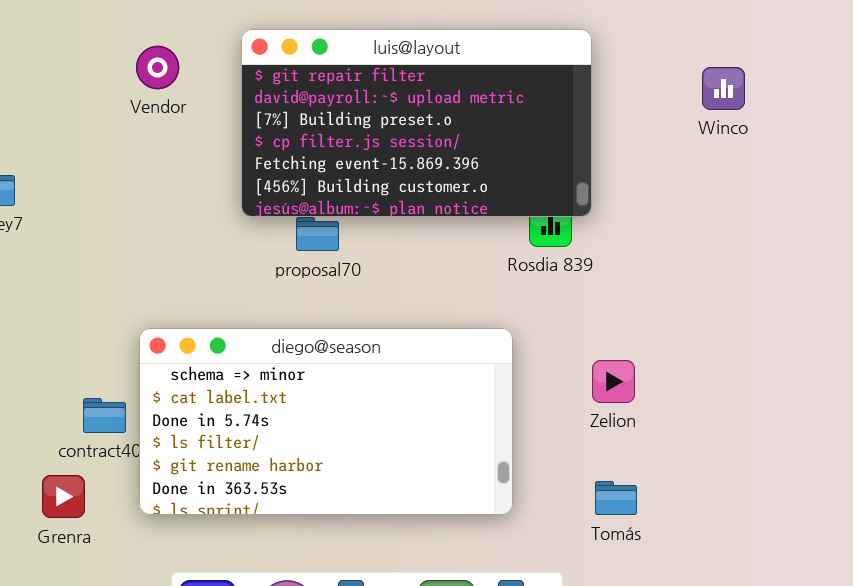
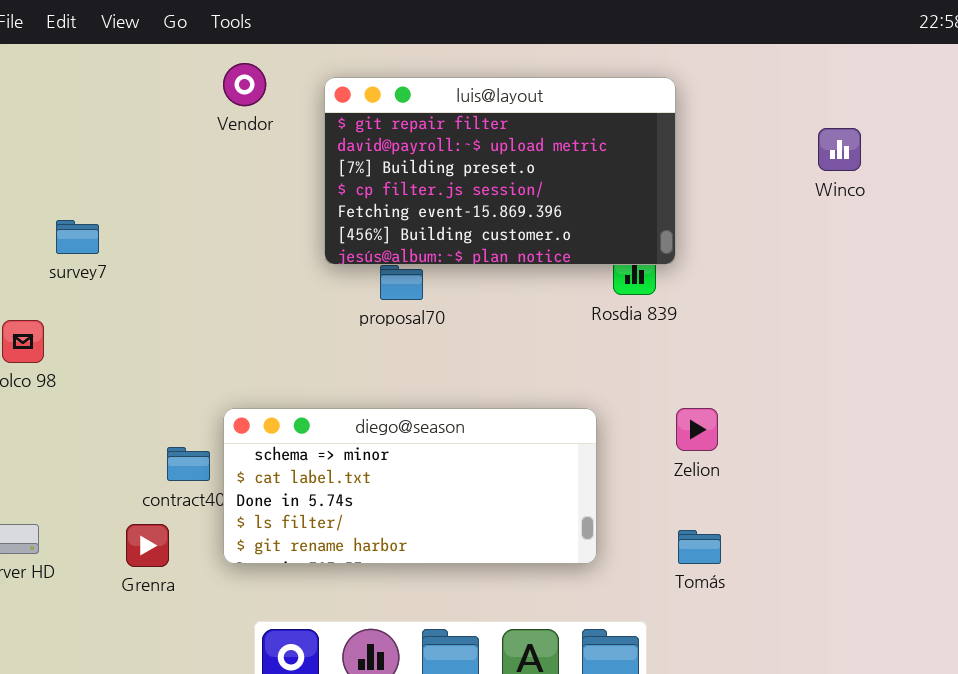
Vendor: [136,46,179,89] -> [223,63,266,106], moved
Winco: [702,67,745,110] -> [818,128,861,171], moved
diego@season: [139,328,513,515] -> [223,408,597,564], resized

